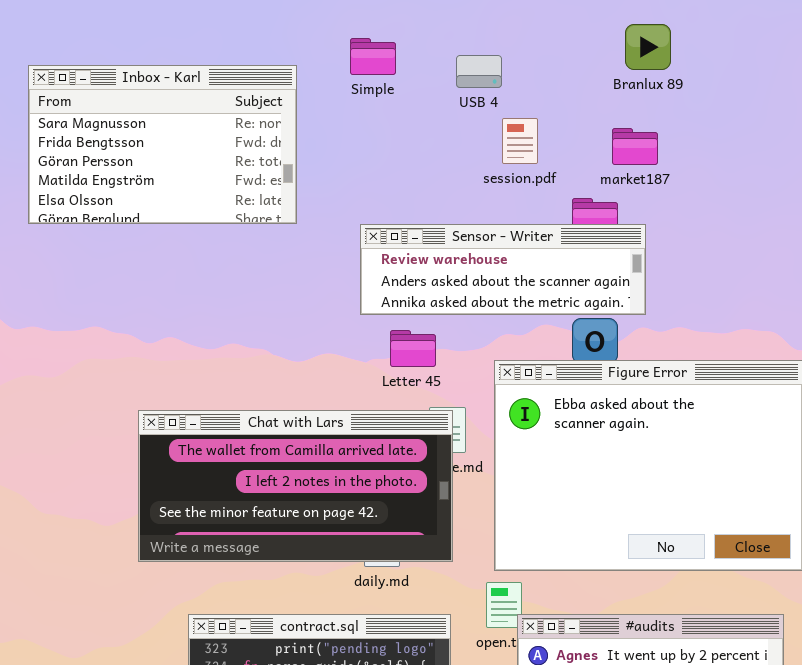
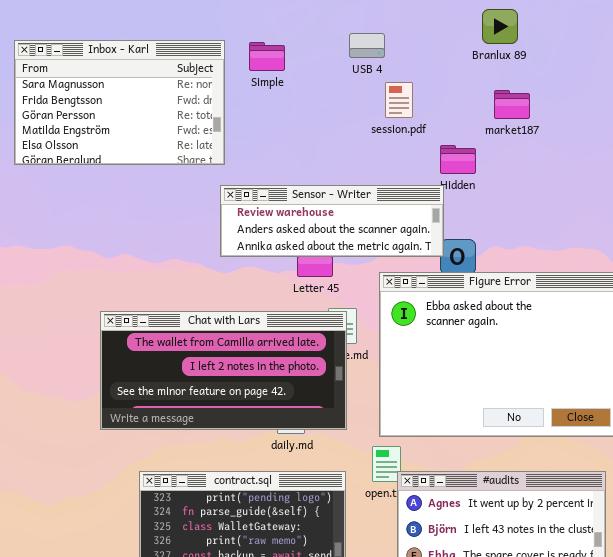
Simple: [350,38,396,75] -> [249,42,285,71], moved
market187: [612,128,658,165] -> [494,90,530,119], moved
Sensor - Writer: [360,224,646,315] -> [220,185,444,257], moved

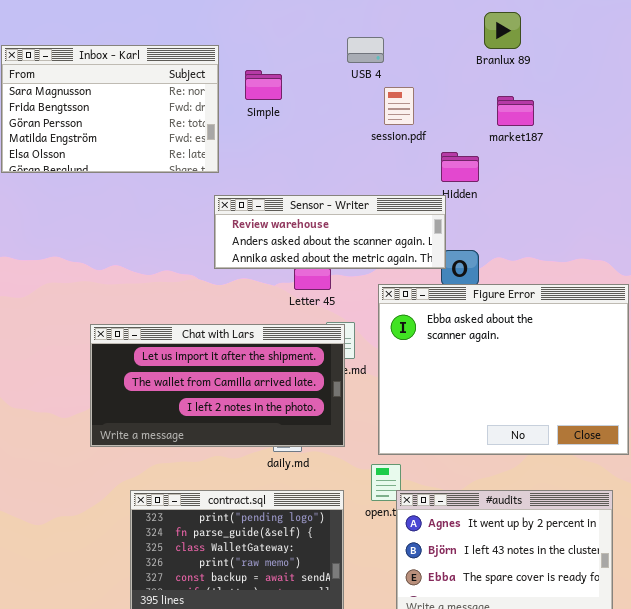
Simple: [249,42,285,71] -> [245,70,282,100], moved
Chat with Lars: [100,311,347,430] -> [90,324,345,447], scrolled up 1 row

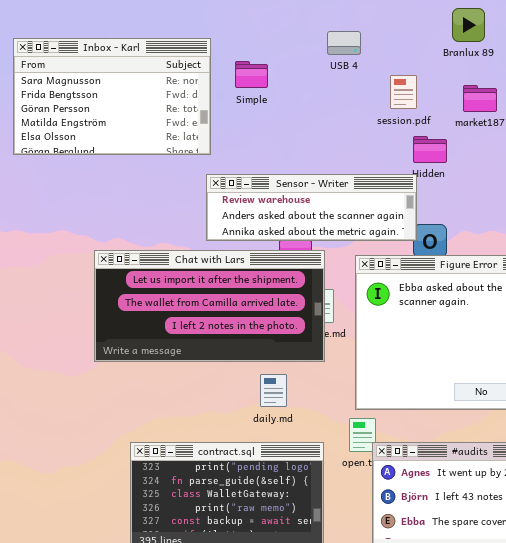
session.pdf: [384,87,414,125] -> [390,75,417,109], moved
Chat with Lars: [90,324,345,447] -> [94,250,325,362], moved

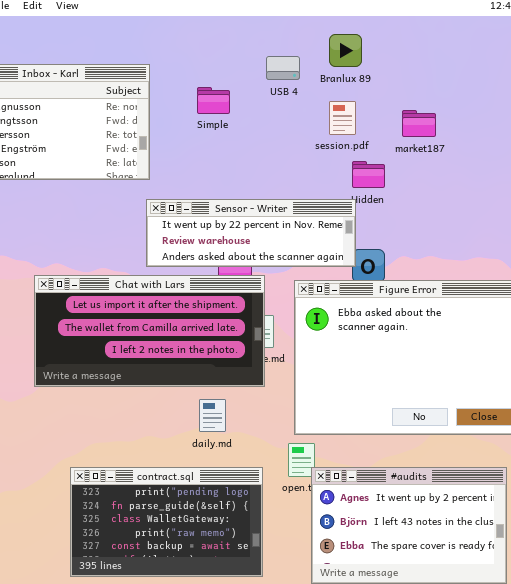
Branlux 89: [452,8,485,42] -> [329,34,362,67], moved
Simple: [235,61,268,88] -> [197,87,230,114], moved
Sensor - Writer: [206,174,417,241] -> [146,199,356,267], scrolled up 1 row

